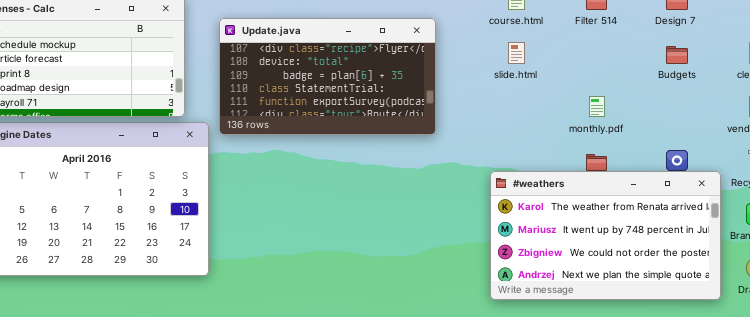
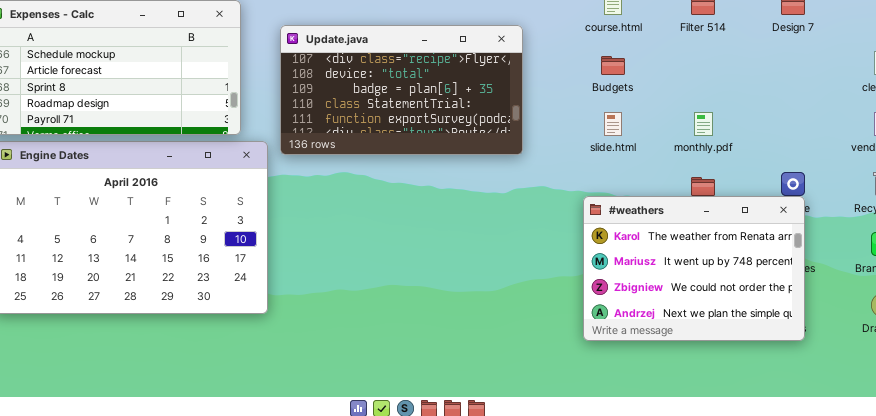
slide.html: [508,42,525,64] -> [604,112,622,136], moved
Budgets: [666,46,688,64] -> [601,56,625,75], moved
#weathers: [490,171,721,300] -> [583,196,805,341], resized

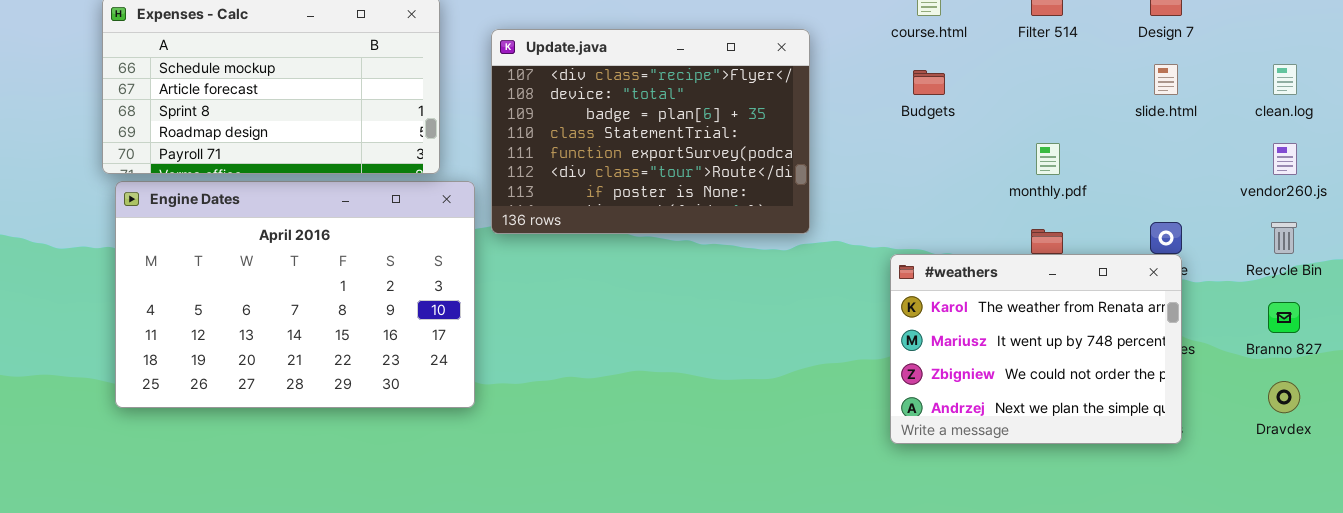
Update.java: [280,25,523,155] -> [491,29,810,234], resized
slide.html: [604,112,622,136] -> [1154,64,1178,95], moved

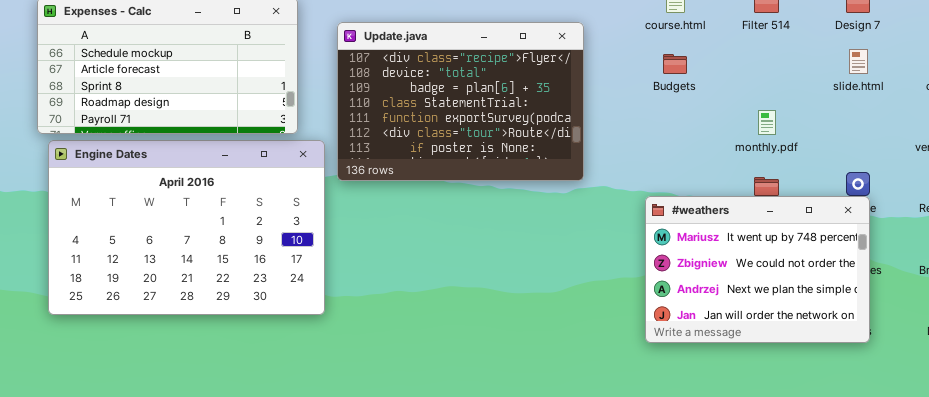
#weathers: [890,254,1182,444] -> [645,196,870,343], scrolled down 1 row

